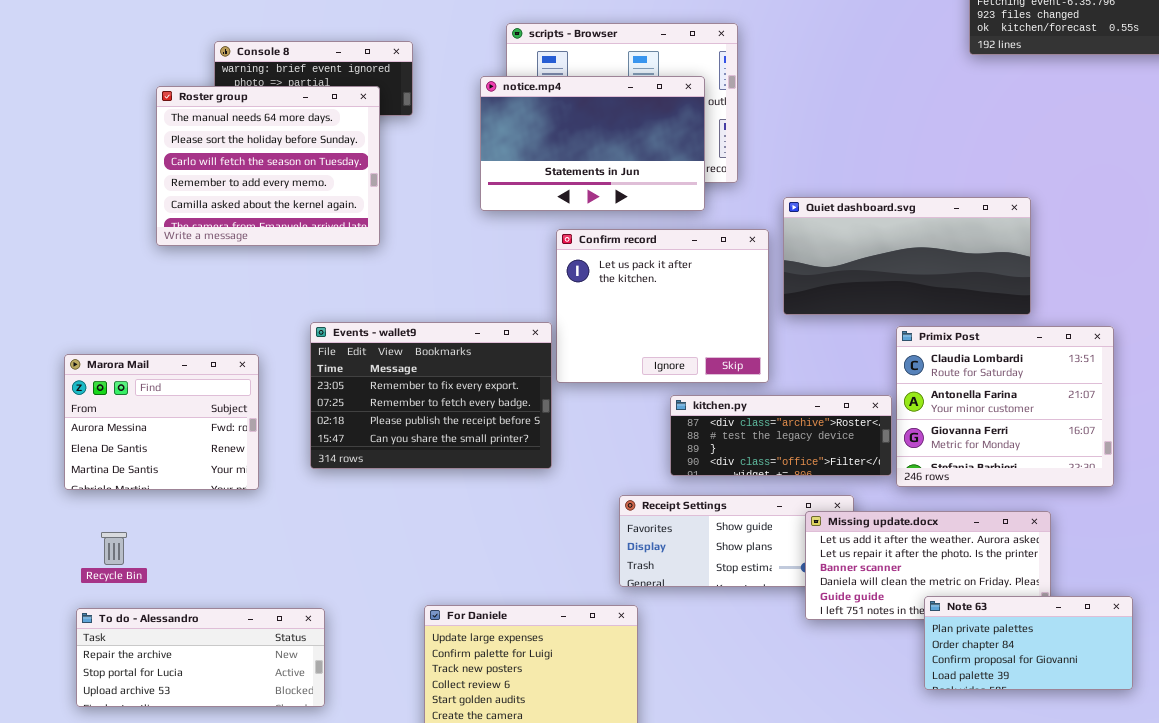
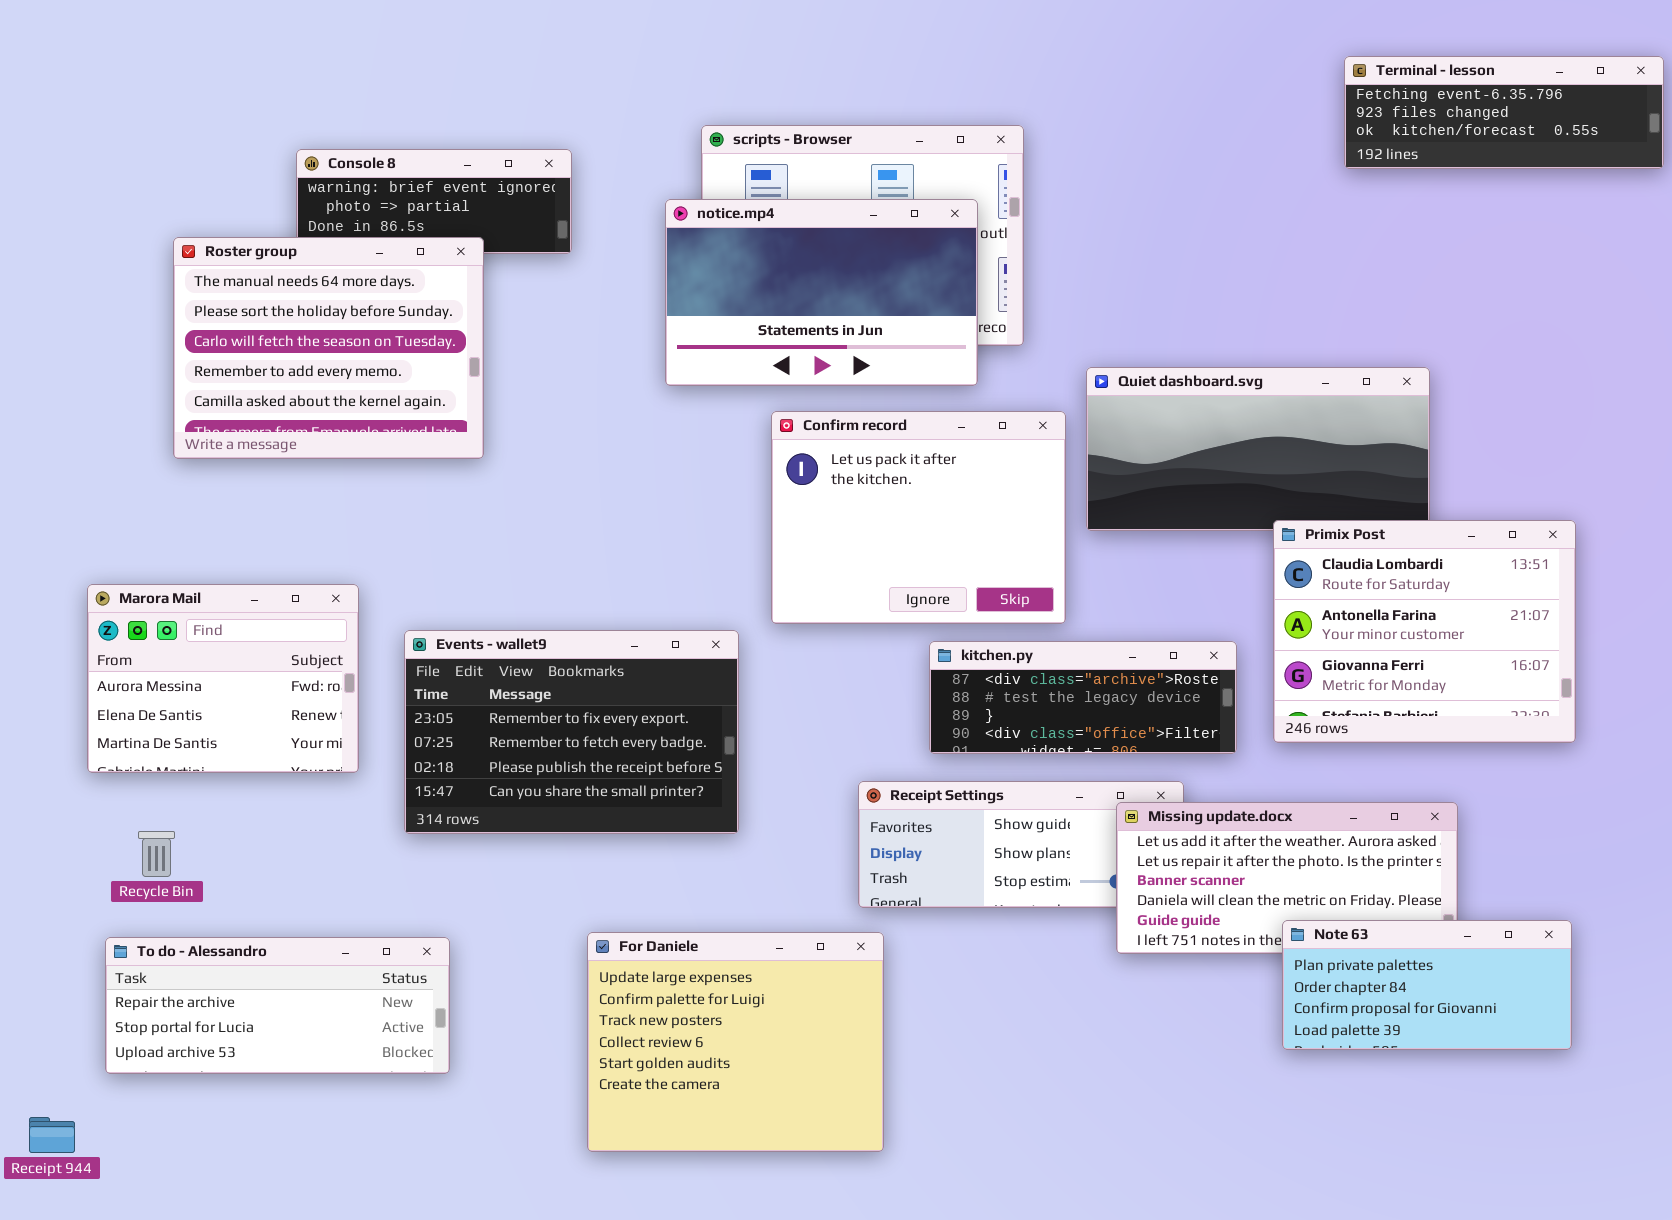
Roster group: [156,86,380,246] -> [173,237,484,459], moved
Events - wallet9: [310,322,552,469] -> [404,630,739,834], moved
Primix Post: [896,326,1114,487] -> [1273,520,1576,743], moved

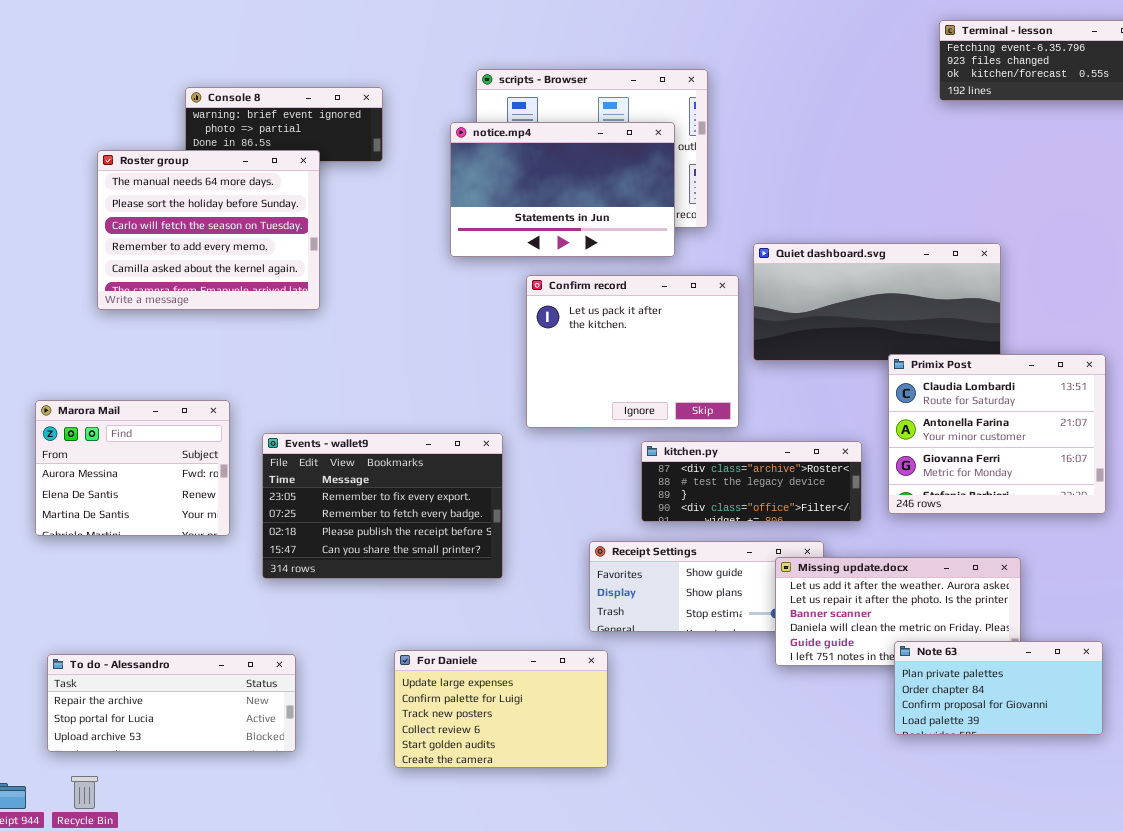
Recycle Bin: [138,831,175,877] -> [71,776,98,809], moved
For Daniele: [587,932,884,1152] -> [394,650,608,768], resized

